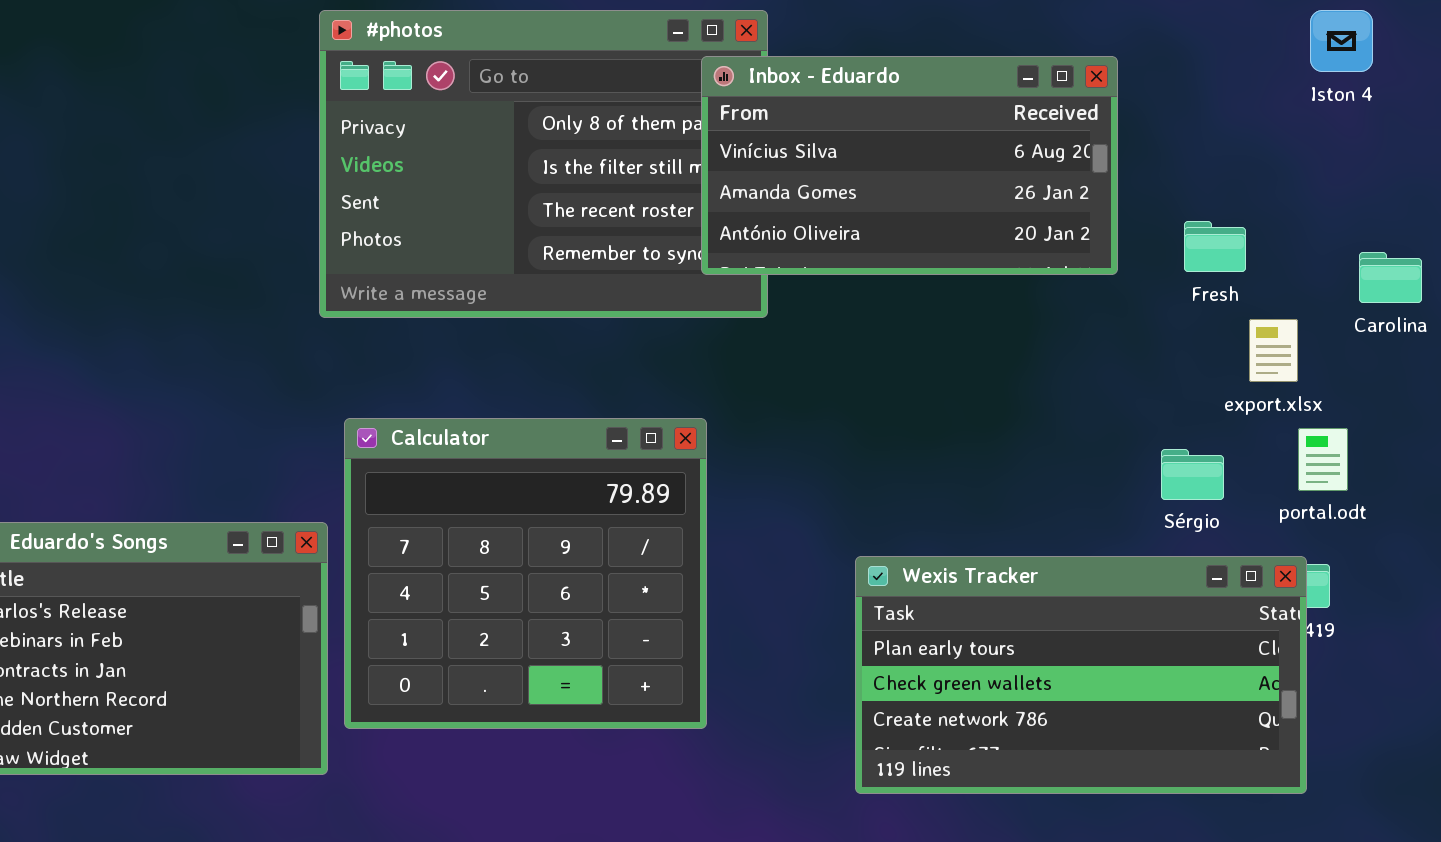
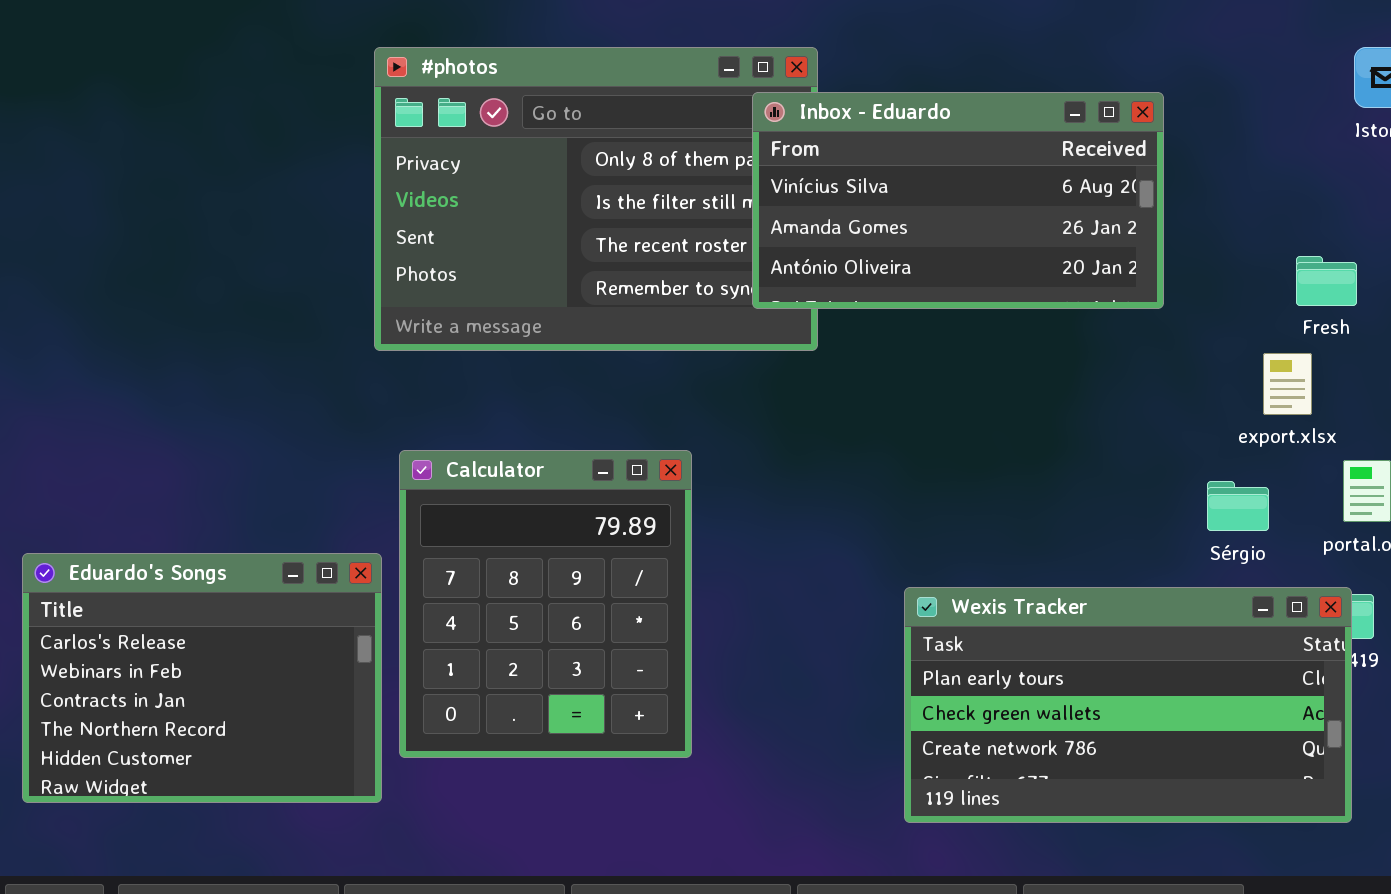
Fresh: [1184,221,1246,272] -> [1296,256,1357,306], moved
export.xlsx: [1249,319,1298,382] -> [1263,353,1312,415], moved
Calculator: [344,418,707,729] -> [399,450,692,758], resized

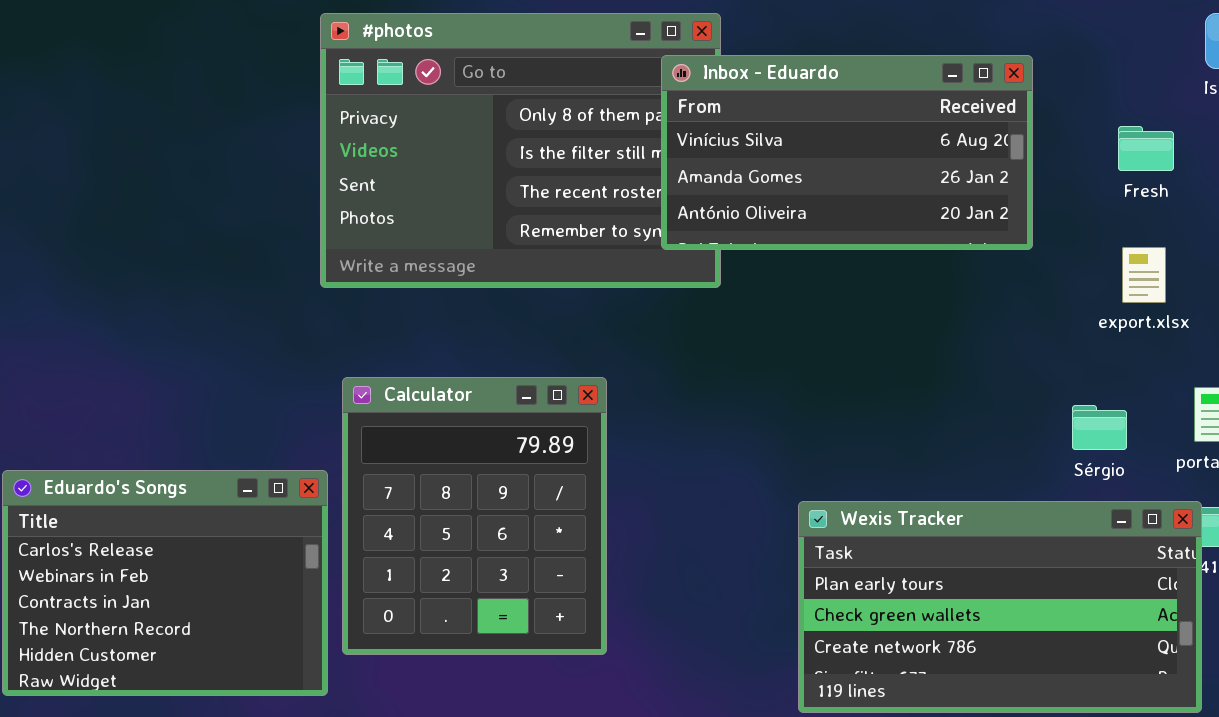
Fresh: [1296,256,1357,306] -> [1118,126,1174,171], moved
export.xlsx: [1263,353,1312,415] -> [1122,247,1166,303], moved

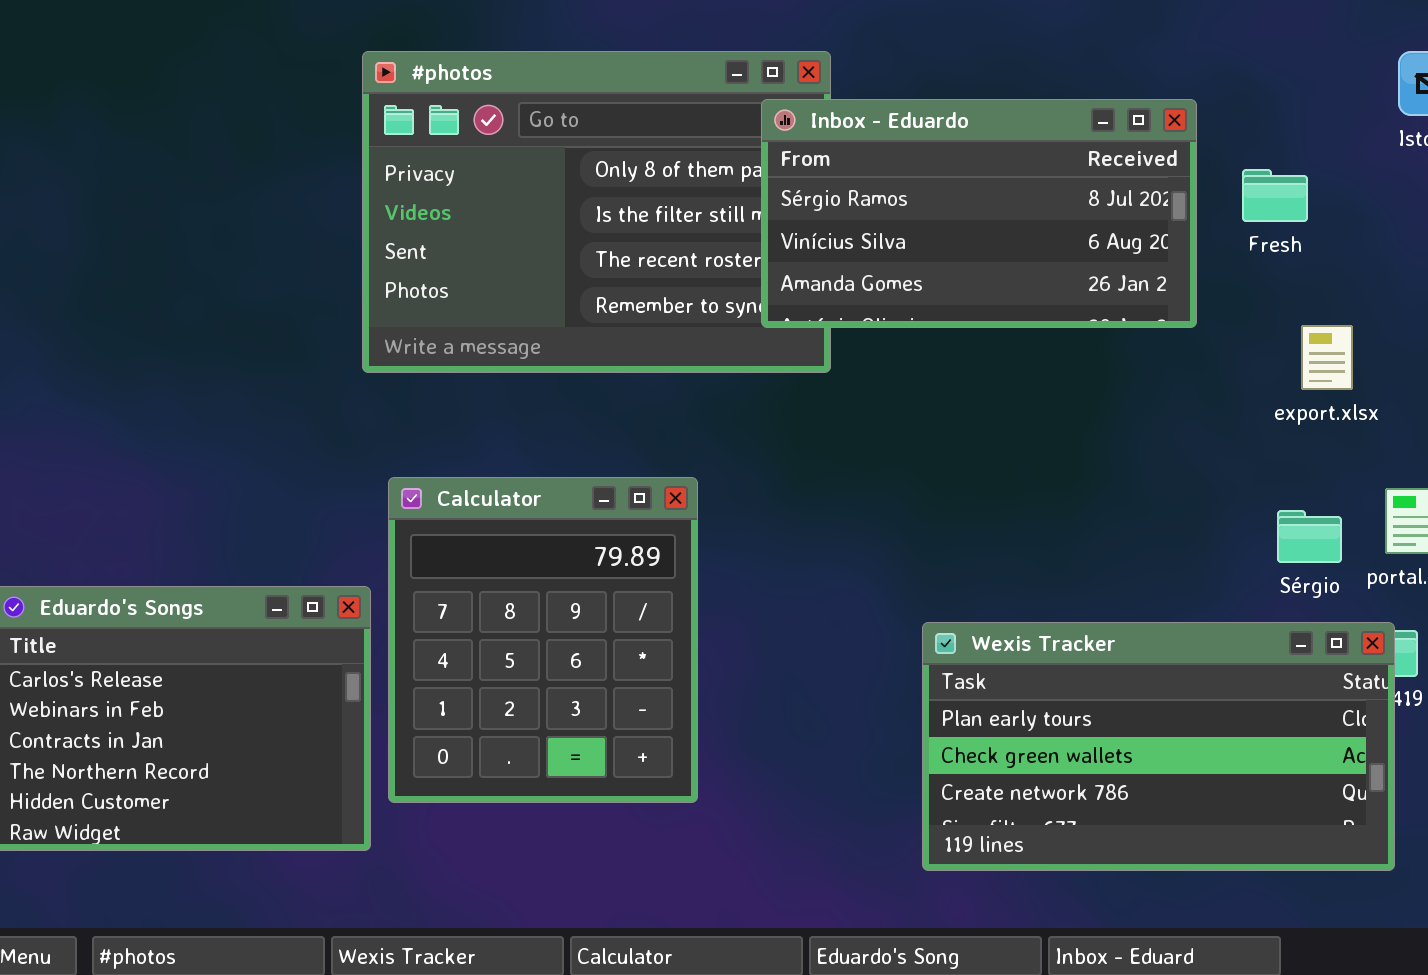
Inbox - Eduardo: [661,55,1033,250] -> [761,99,1197,328], scrolled up 1 row
Fresh: [1118,126,1174,171] -> [1242,169,1308,222], moved
Sérgio: [1072,405,1127,450] -> [1277,510,1342,563], moved

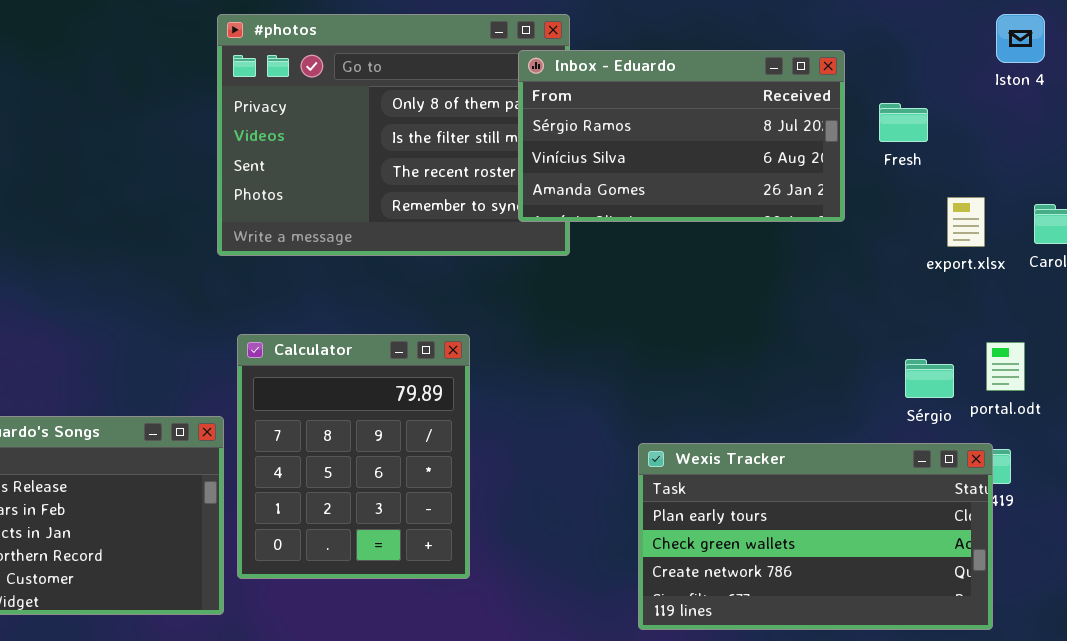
export.xlsx: [1301,325,1353,390] -> [947,197,985,247], moved

